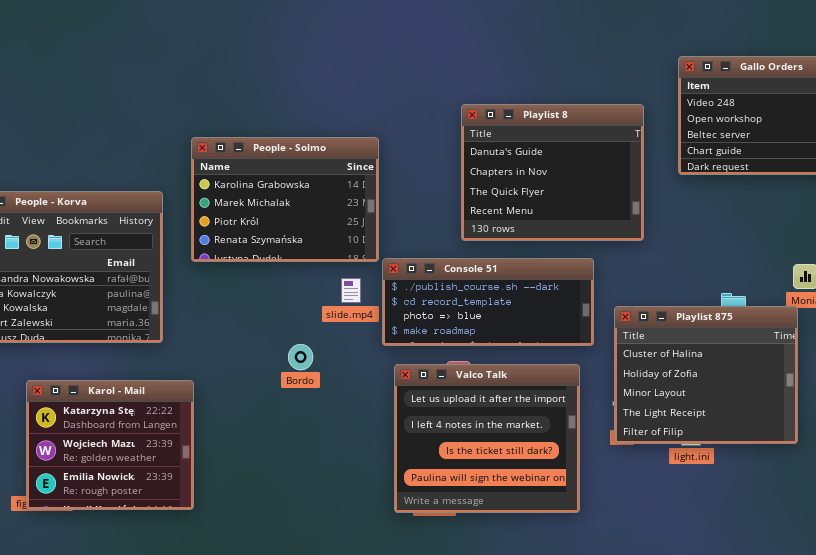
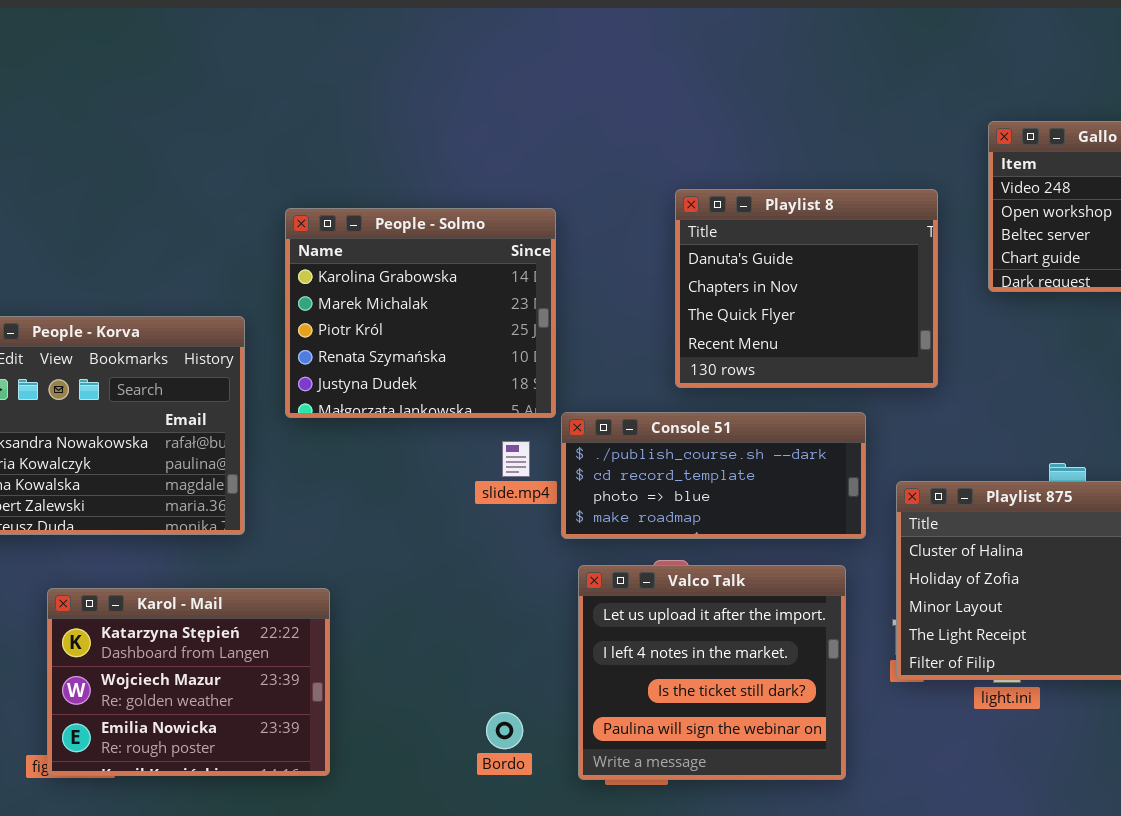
People - Solmo: [191,137,379,262] -> [285,208,556,418], resized
Bordo: [288,344,313,370] -> [486,712,523,749], moved
Karol - Mail: [26,380,194,510] -> [47,588,330,776], resized

